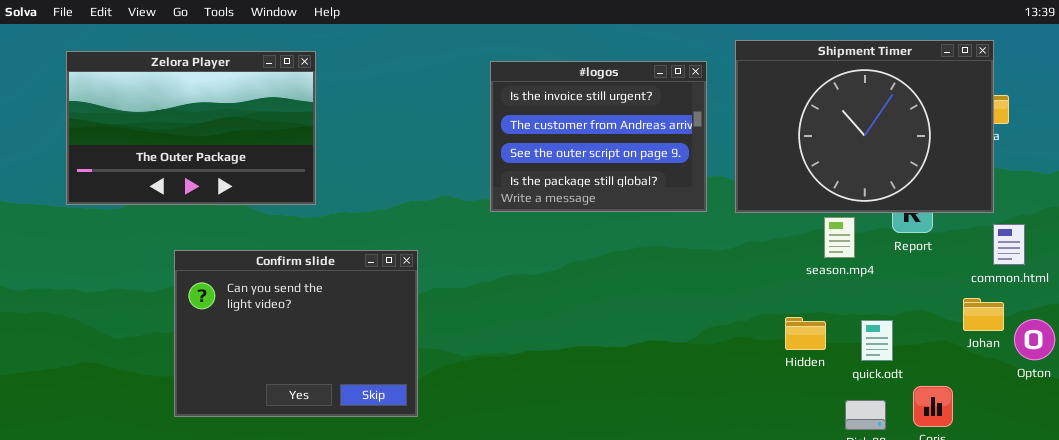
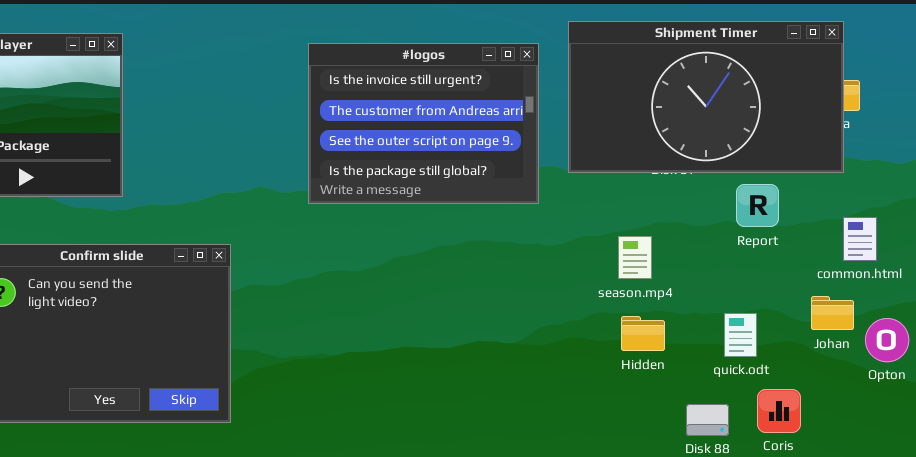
Shipment Timer: [735,40,994,213] -> [568,21,844,173], resized
season.mp4: [824,217,855,258] -> [618,236,652,279], moved
quick.odt: [861,320,893,361] -> [724,313,757,357], moved

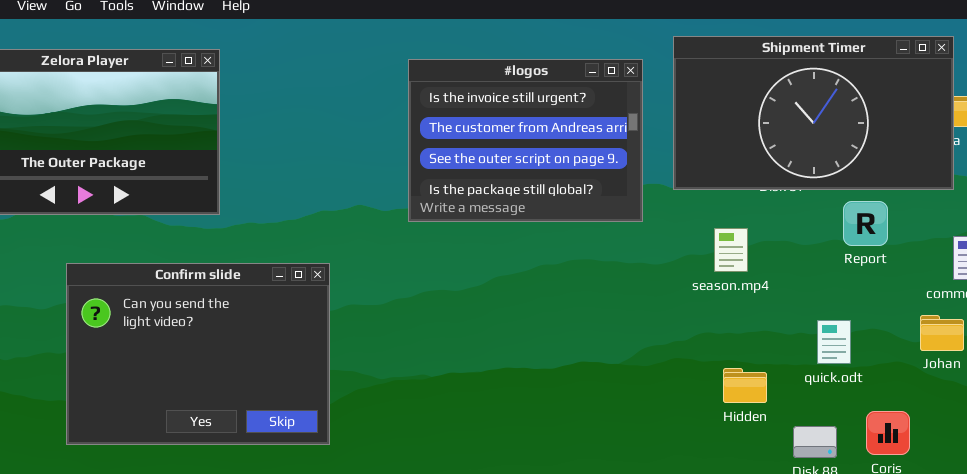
season.mp4: [618,236,652,279] -> [714,228,748,272], moved
quick.odt: [724,313,757,357] -> [817,320,851,364], moved
Hidden: [621,316,665,351] -> [723,368,767,403], moved

